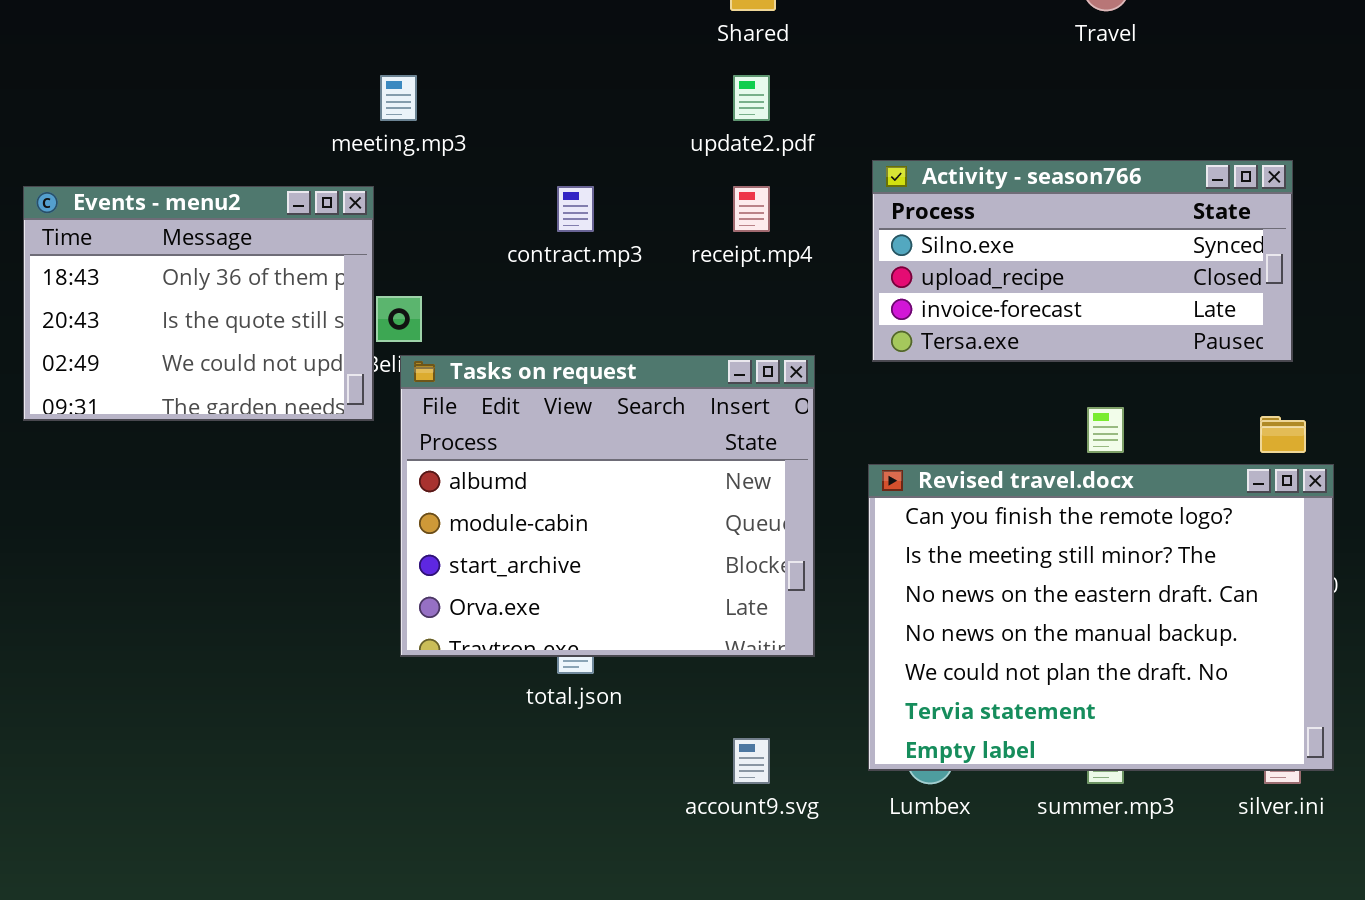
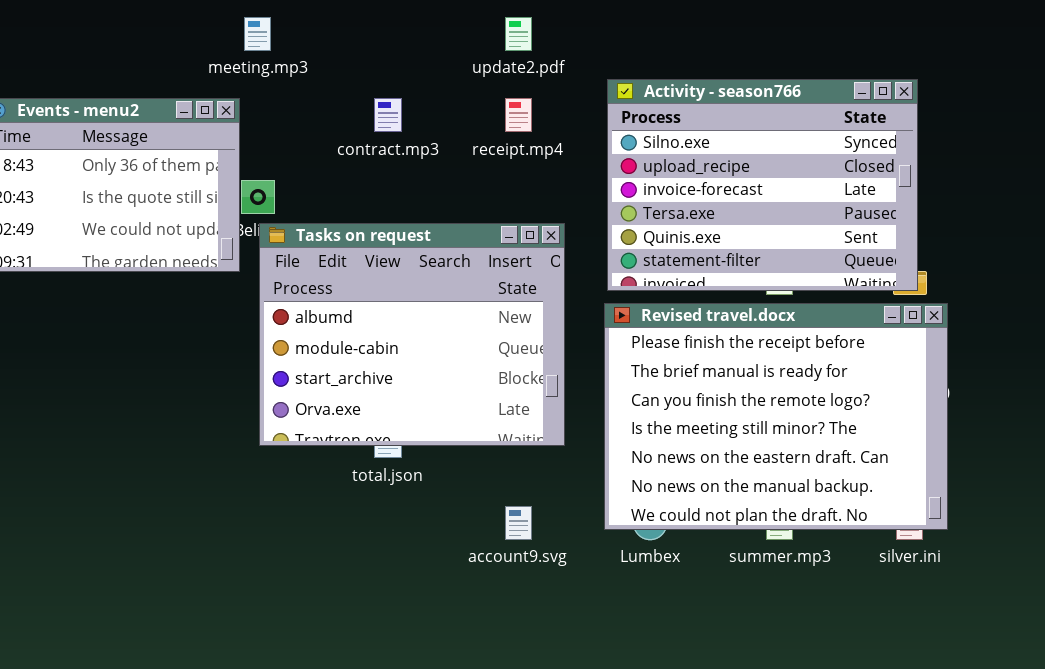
Activity - season766: [872,160,1293,362] -> [607,79,918,291], resized
Revised travel.docx: [868,464,1334,771] -> [604,303,948,530], scrolled up 2 rows

